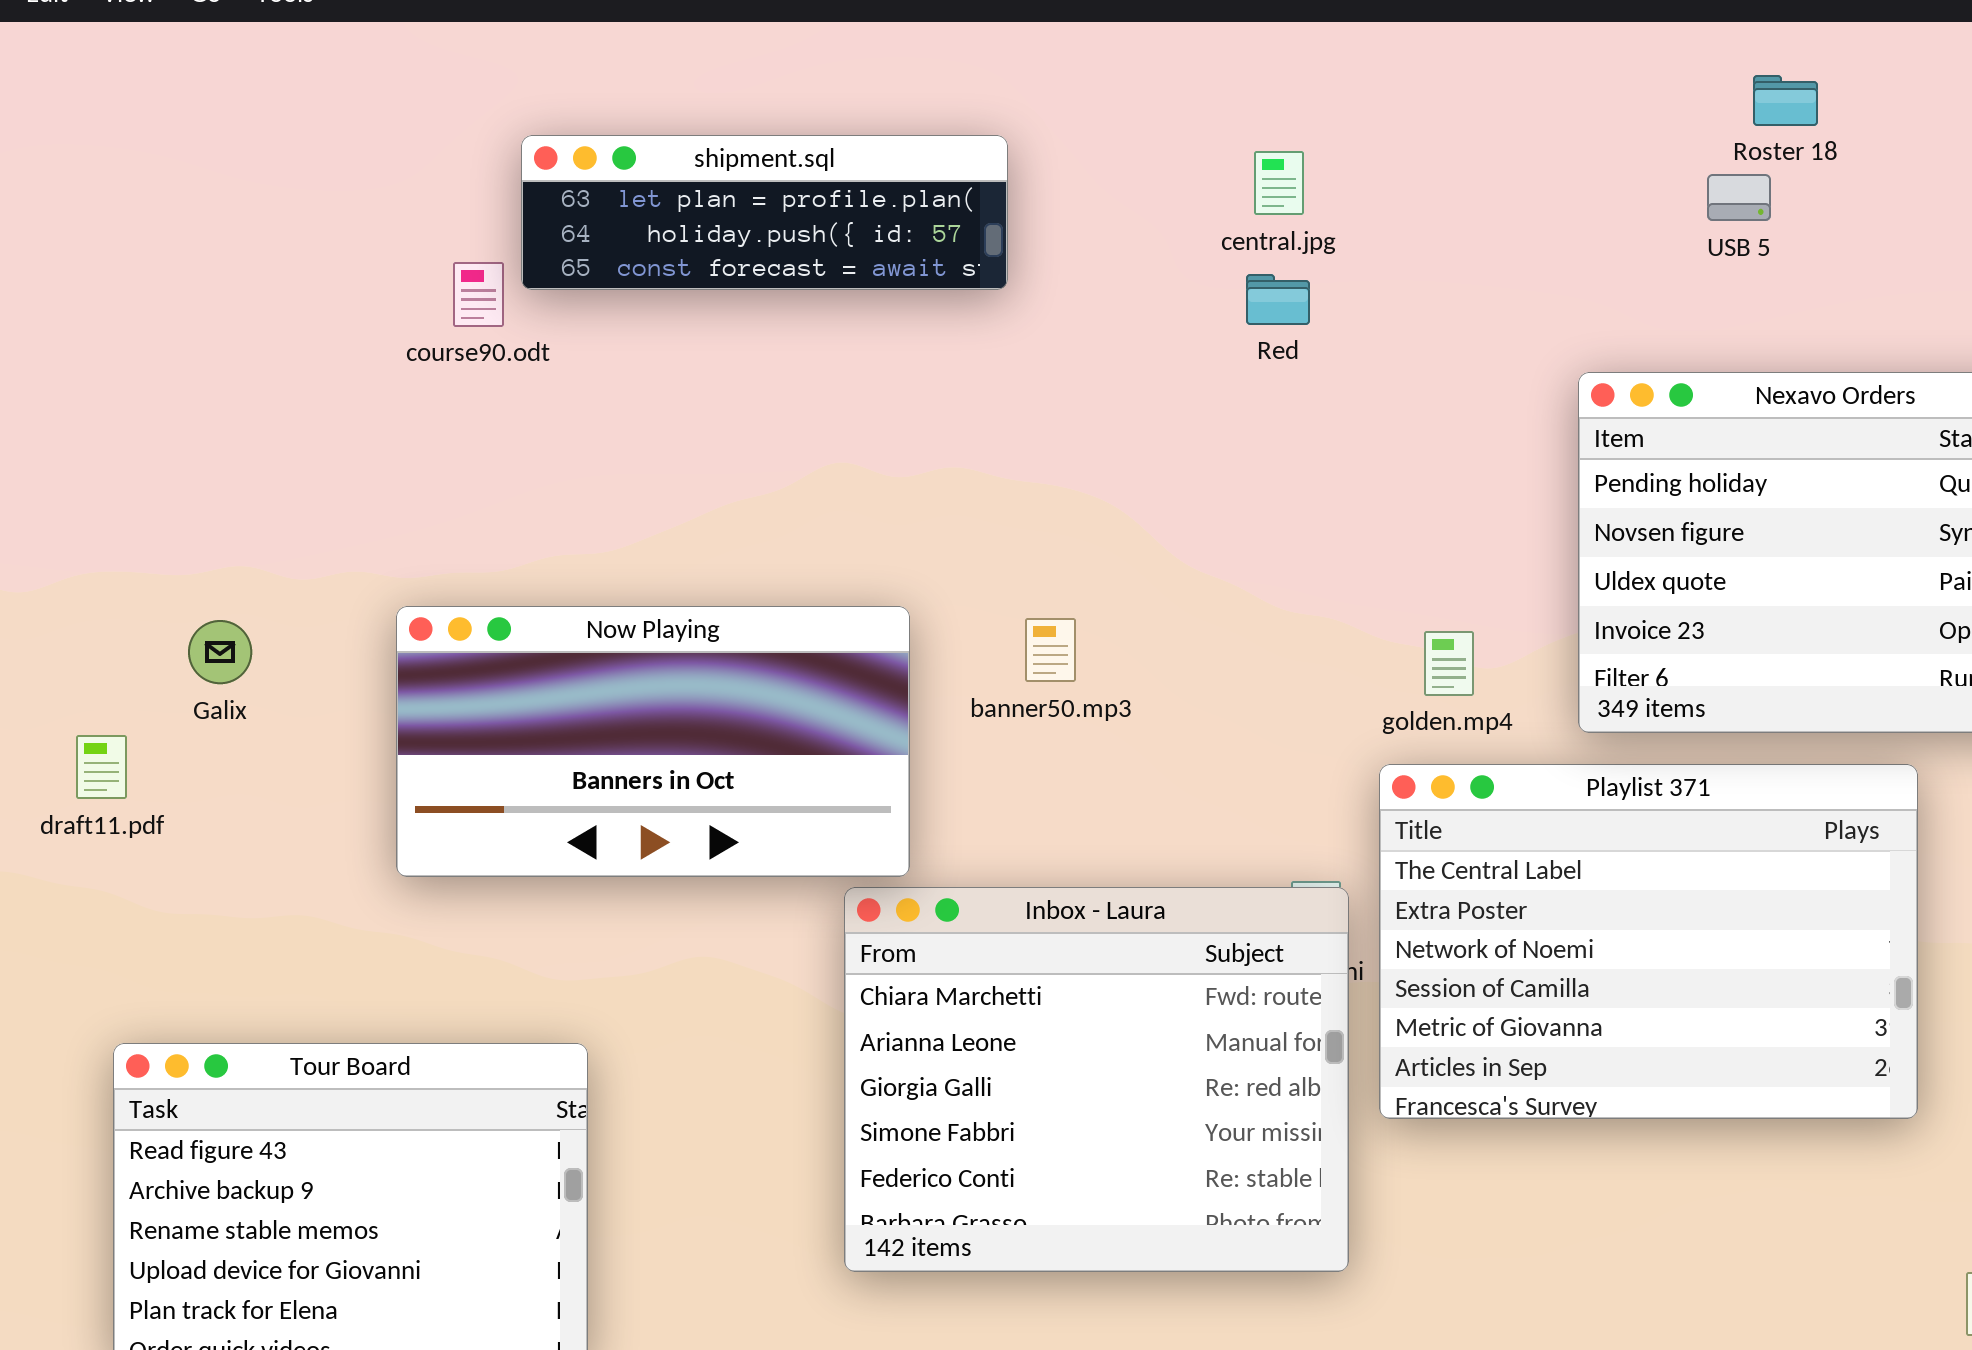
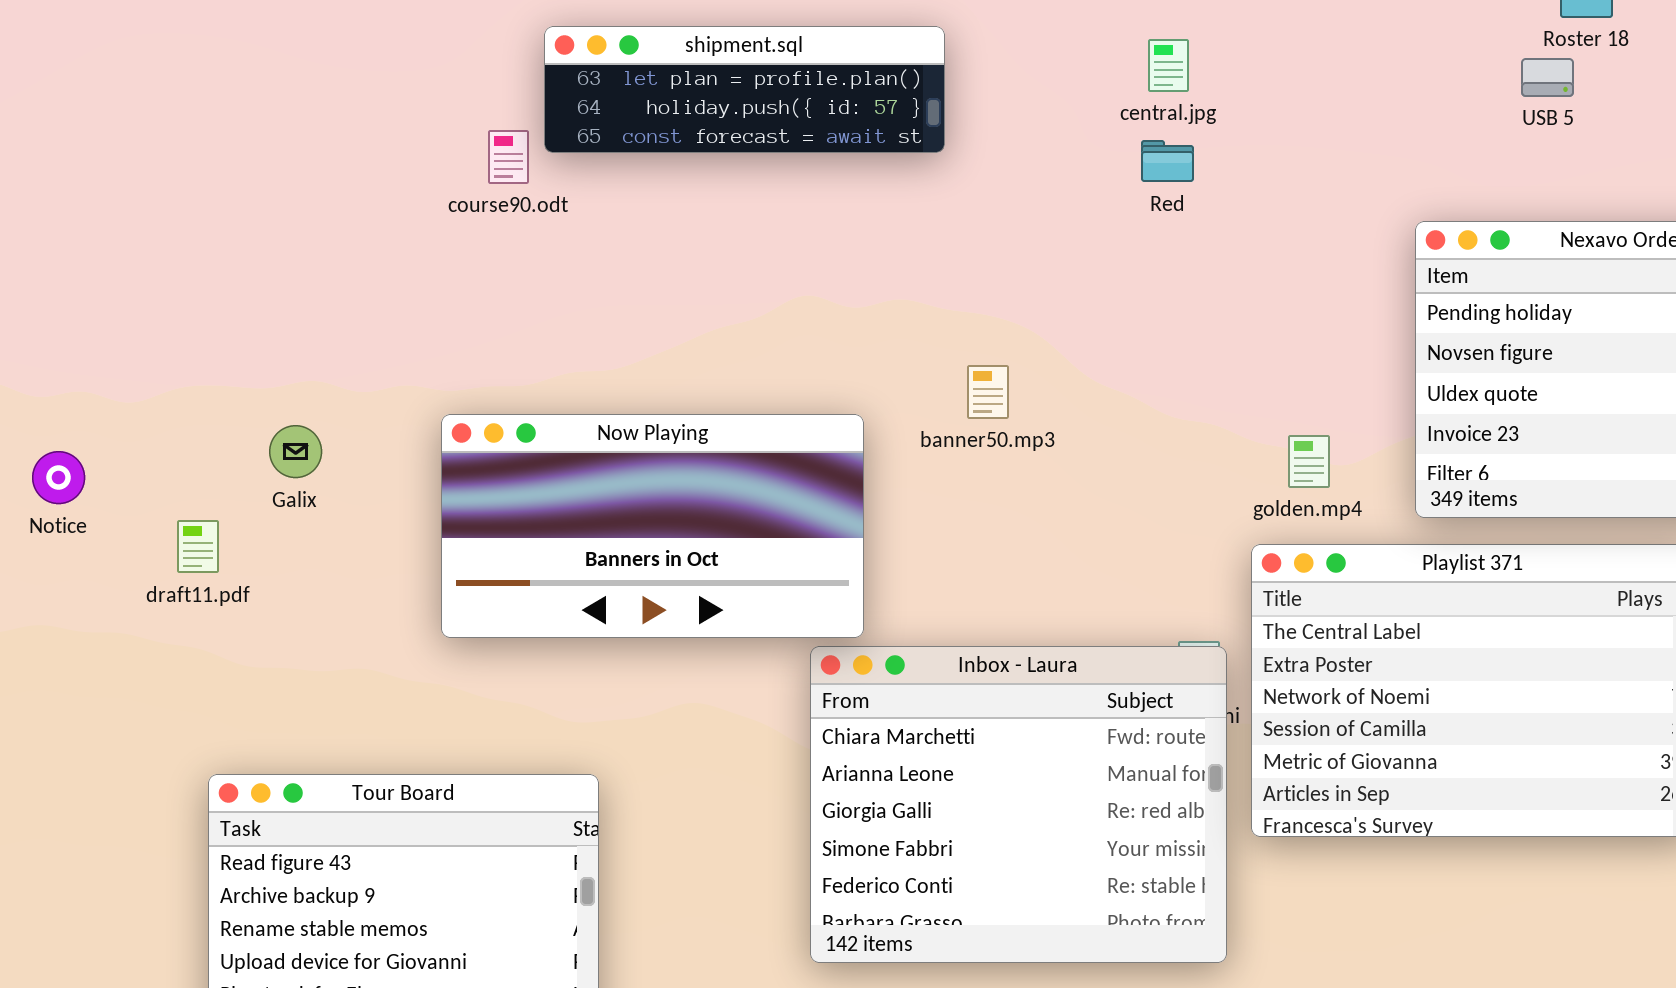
banner50.mp3: [1025,618,1076,682] -> [967,365,1009,419], moved

